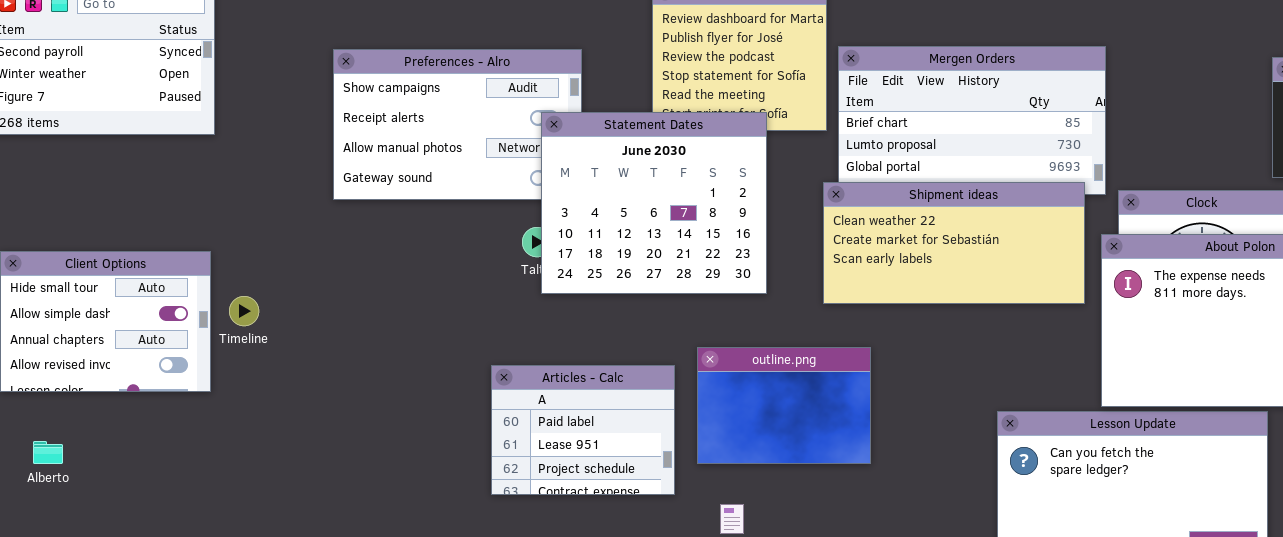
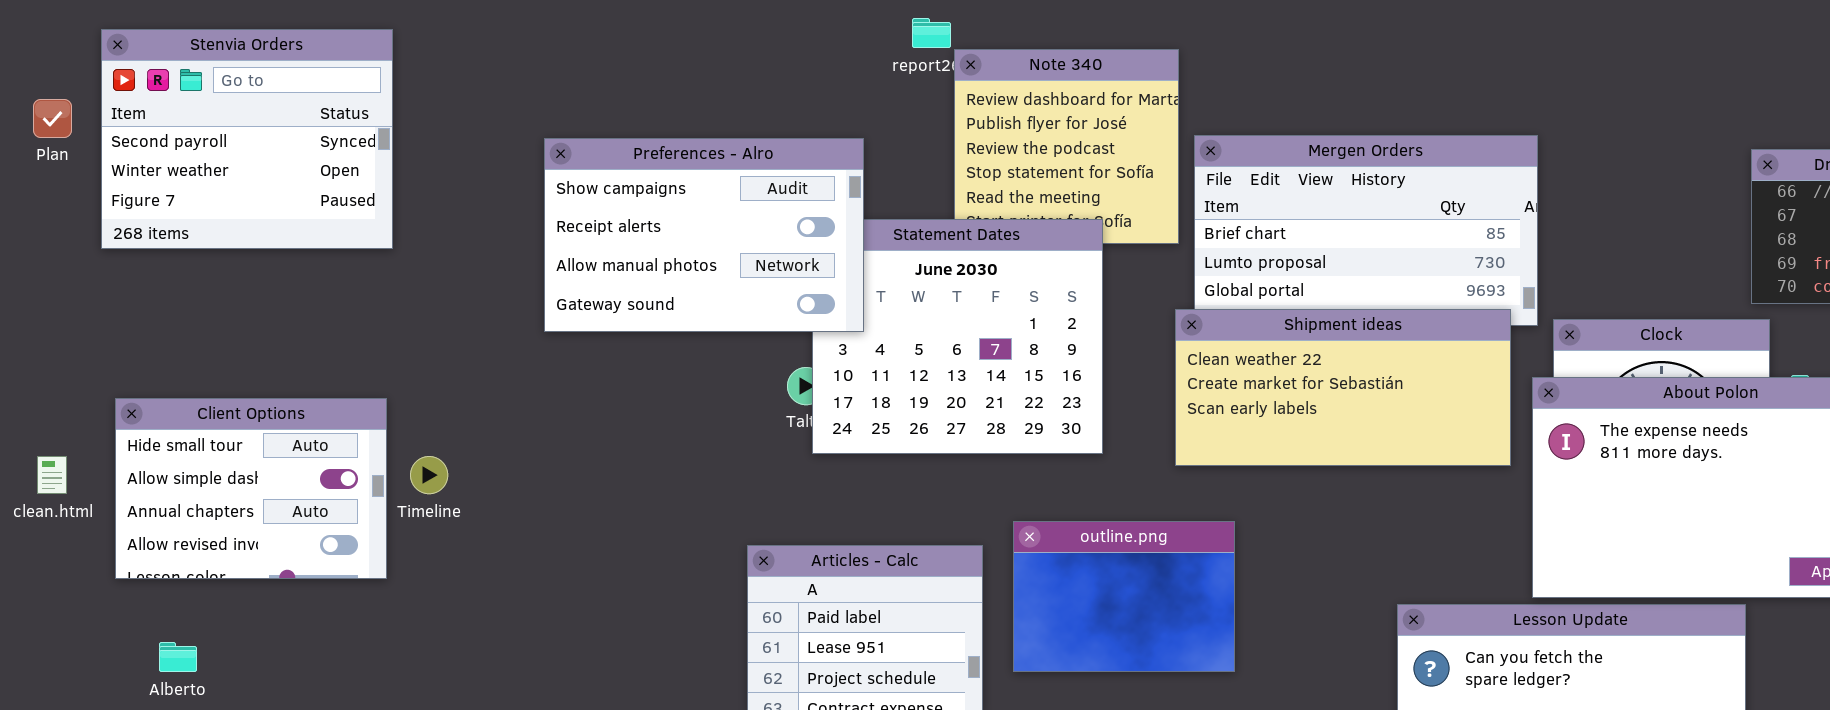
Preferences - Alro: [333,49,582,200] -> [544,138,864,332], raised

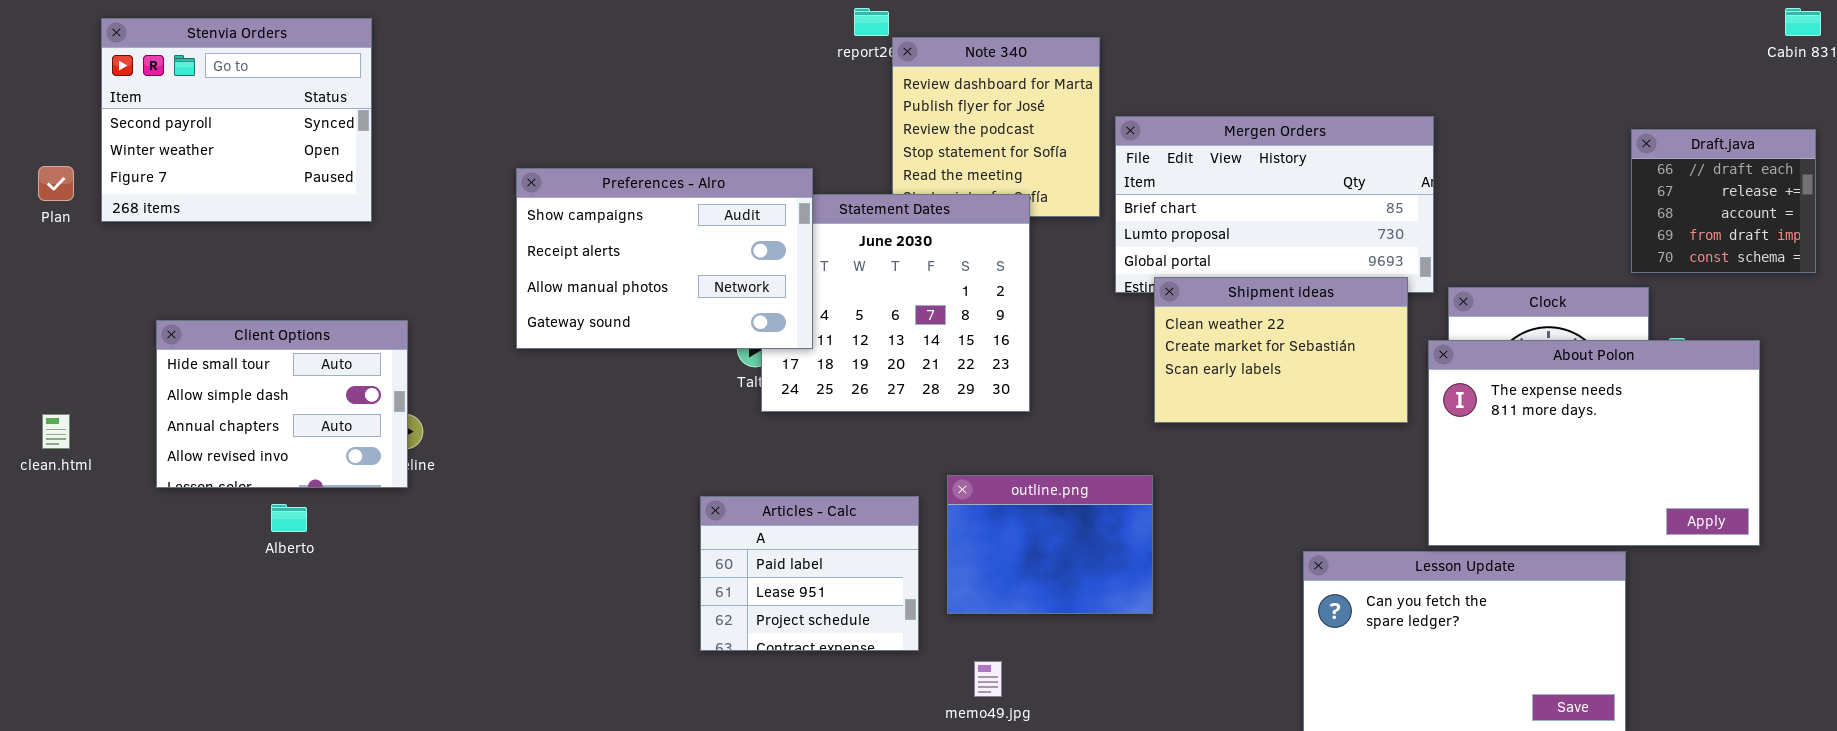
Plan: [33,99,72,138] -> [38,166,74,201], moved
Preferences - Alro: [544,138,864,332] -> [516,168,813,349], moved
Shipment ideas: [1175,309,1511,466] -> [1154,277,1408,423], resized
Client Options: [115,398,387,579] -> [156,320,408,488], moved
Alberto: [159,642,197,672] -> [271,504,307,532], moved

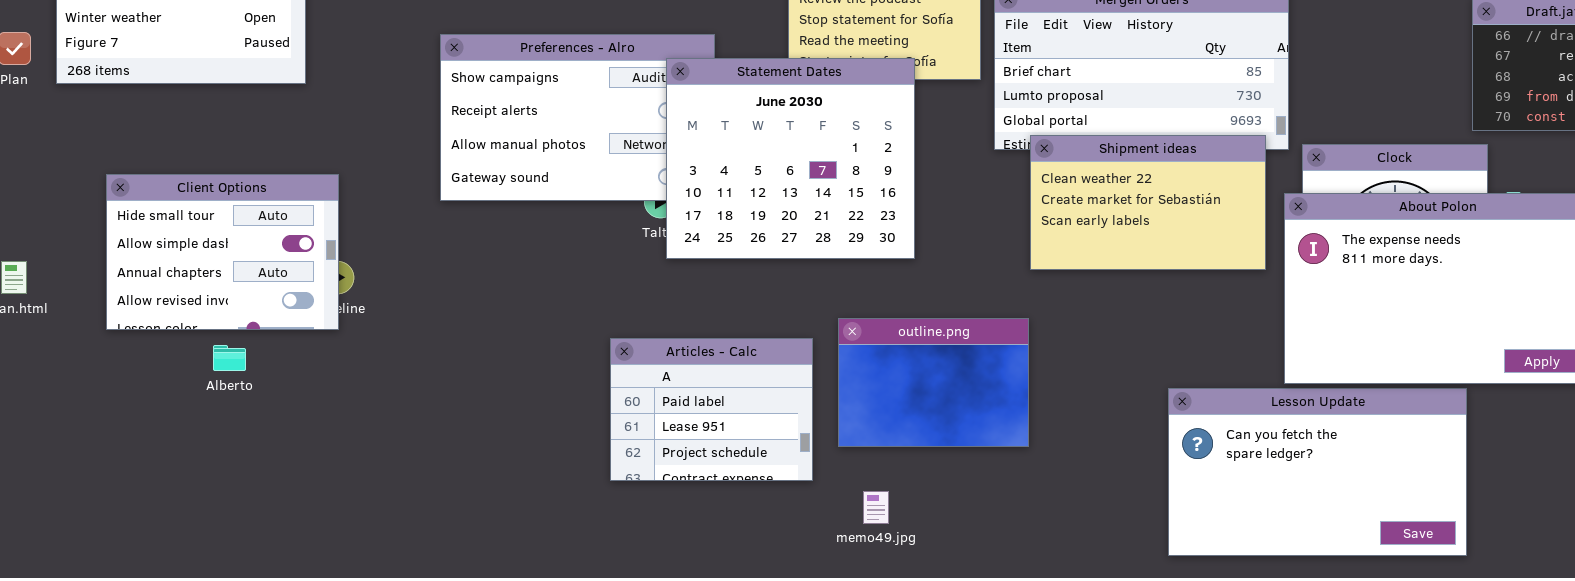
Statement Dates: [761,194,1030,412] -> [666,58,915,259], raised

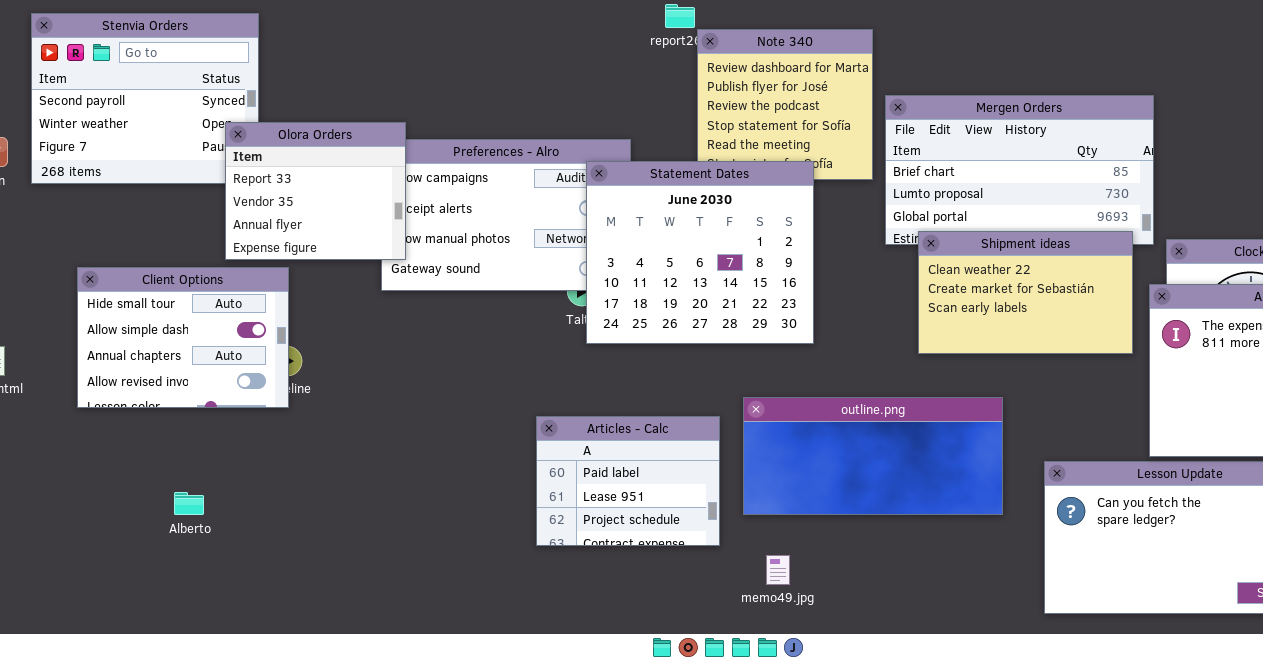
Olora Orders: none -> [225,122,406,260], opened
outline.png: [838,318,1029,447] -> [743,397,1003,515], resized
Alberto: [213,345,246,371] -> [174,492,204,515], moved

